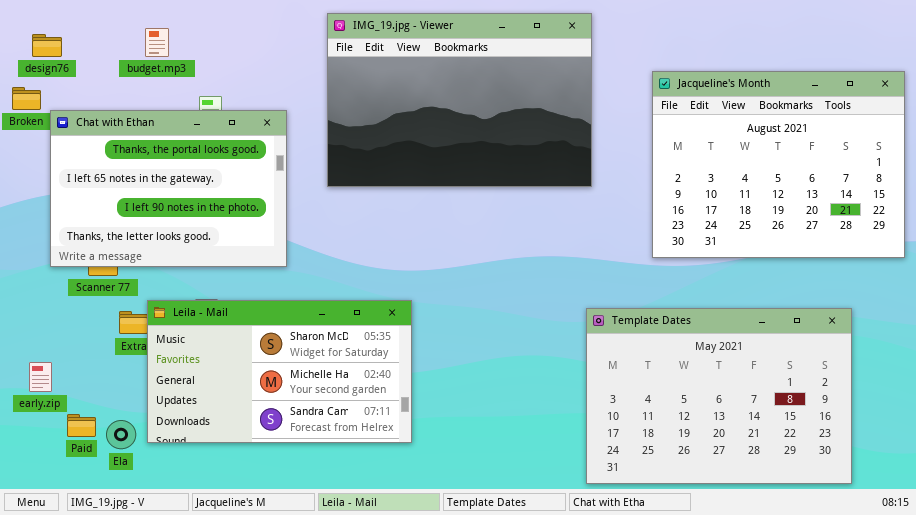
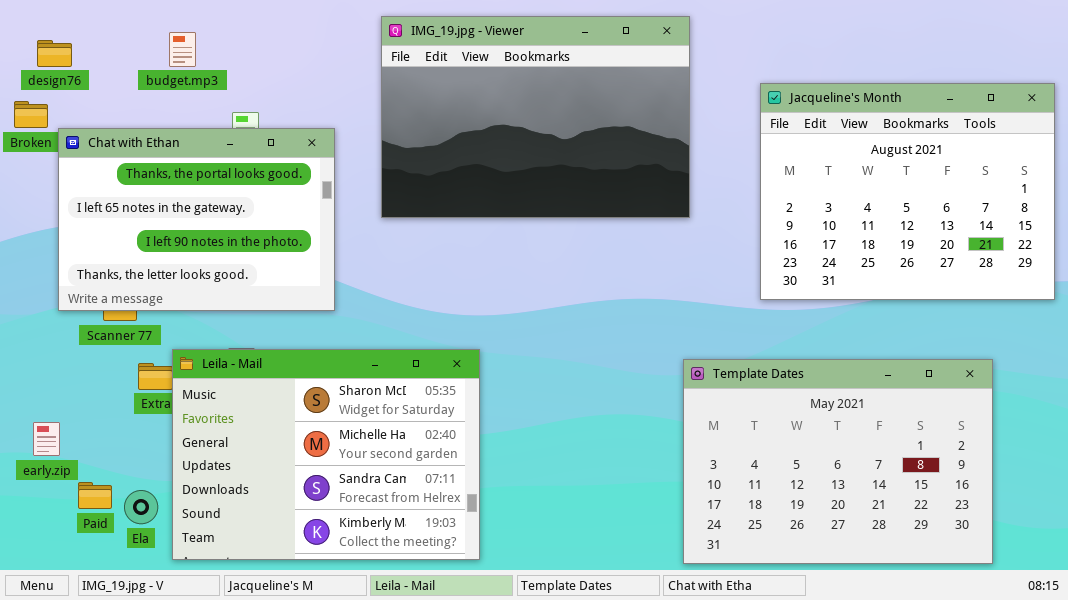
Leila - Mail: [147,300,412,443] -> [172,349,480,560], resized

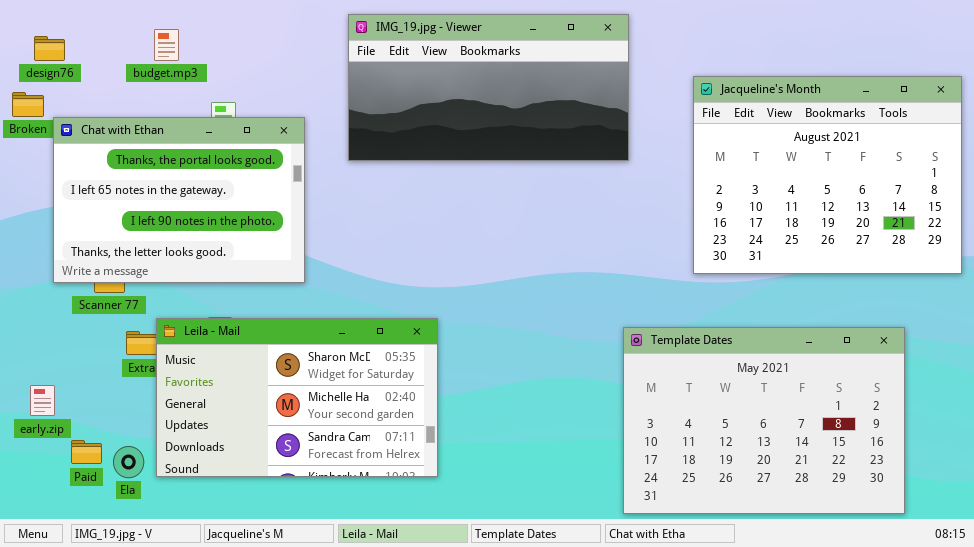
IMG_19.jpg - Viewer: [381,16,690,218] -> [348,14,629,161], resized
Leila - Mail: [172,349,480,560] -> [156,318,438,477], resized

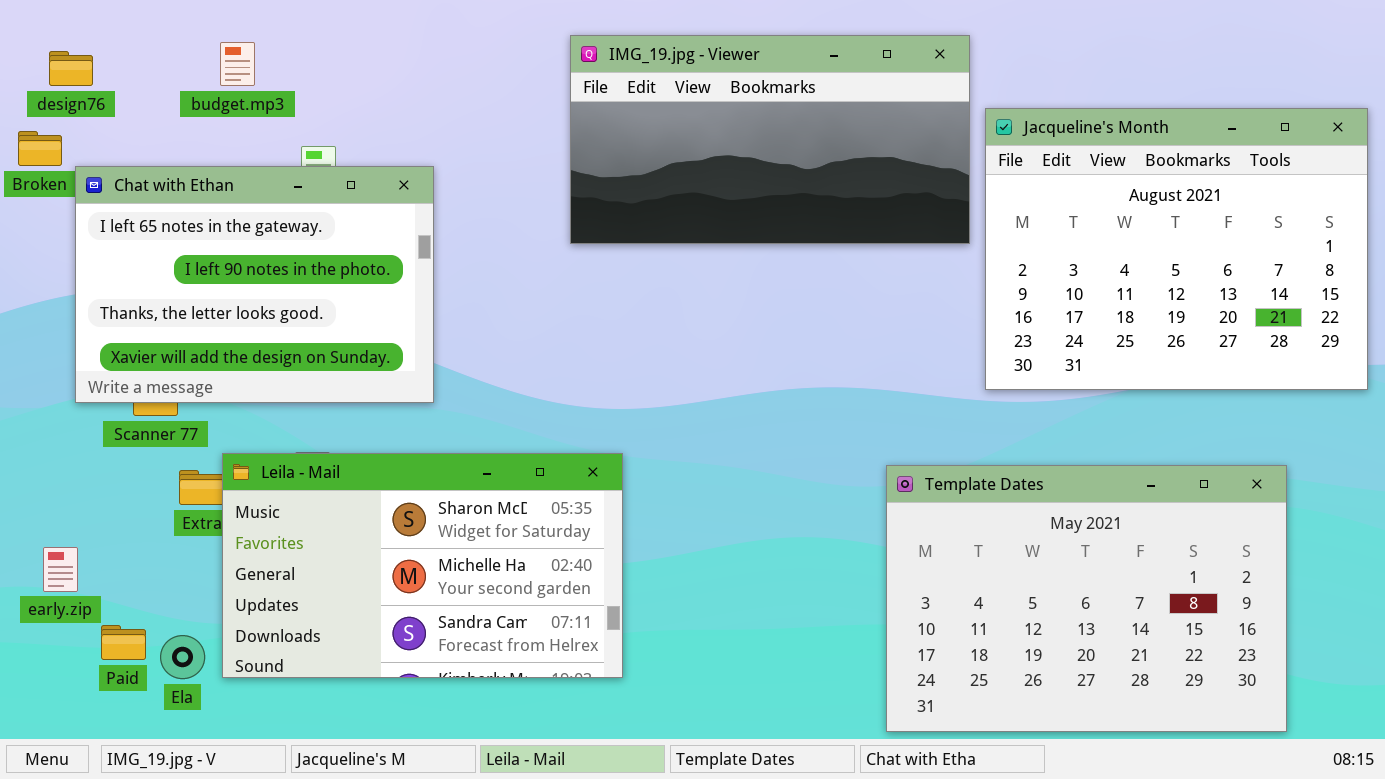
IMG_19.jpg - Viewer: [348,14,629,161] -> [570,35,970,244], moved
Chat with Ethan: [53,117,305,283] -> [75,166,434,403], scrolled down 1 row

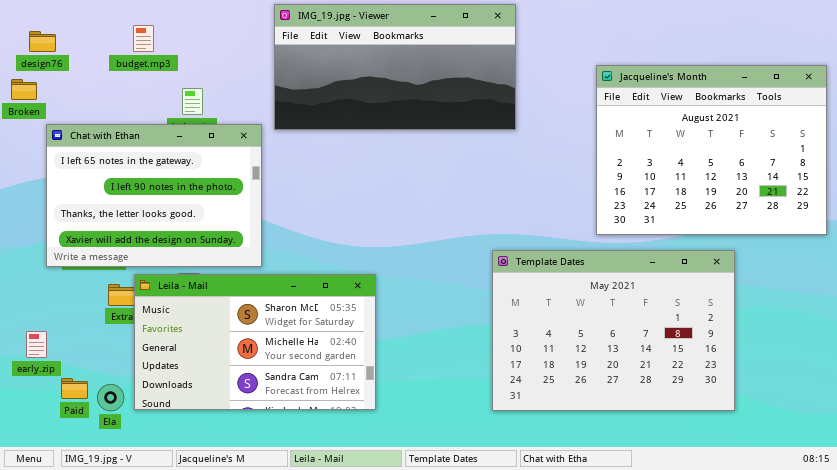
IMG_19.jpg - Viewer: [570,35,970,244] -> [274,4,516,130], moved
Chat with Ethan: [75,166,434,403] -> [46,124,262,267], moved
Template Dates: [886,465,1287,732] -> [492,250,735,411], moved

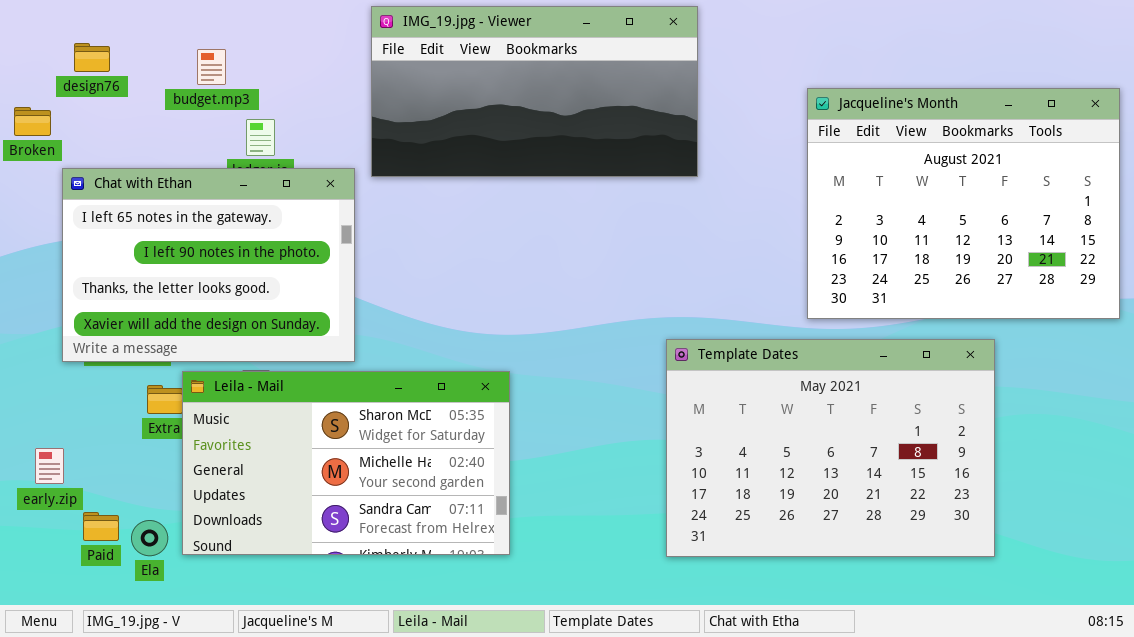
budget.mp3: [133,25,154,52] -> [197,49,226,85], moved
design76: [29,31,56,52] -> [74,43,110,72], moved

